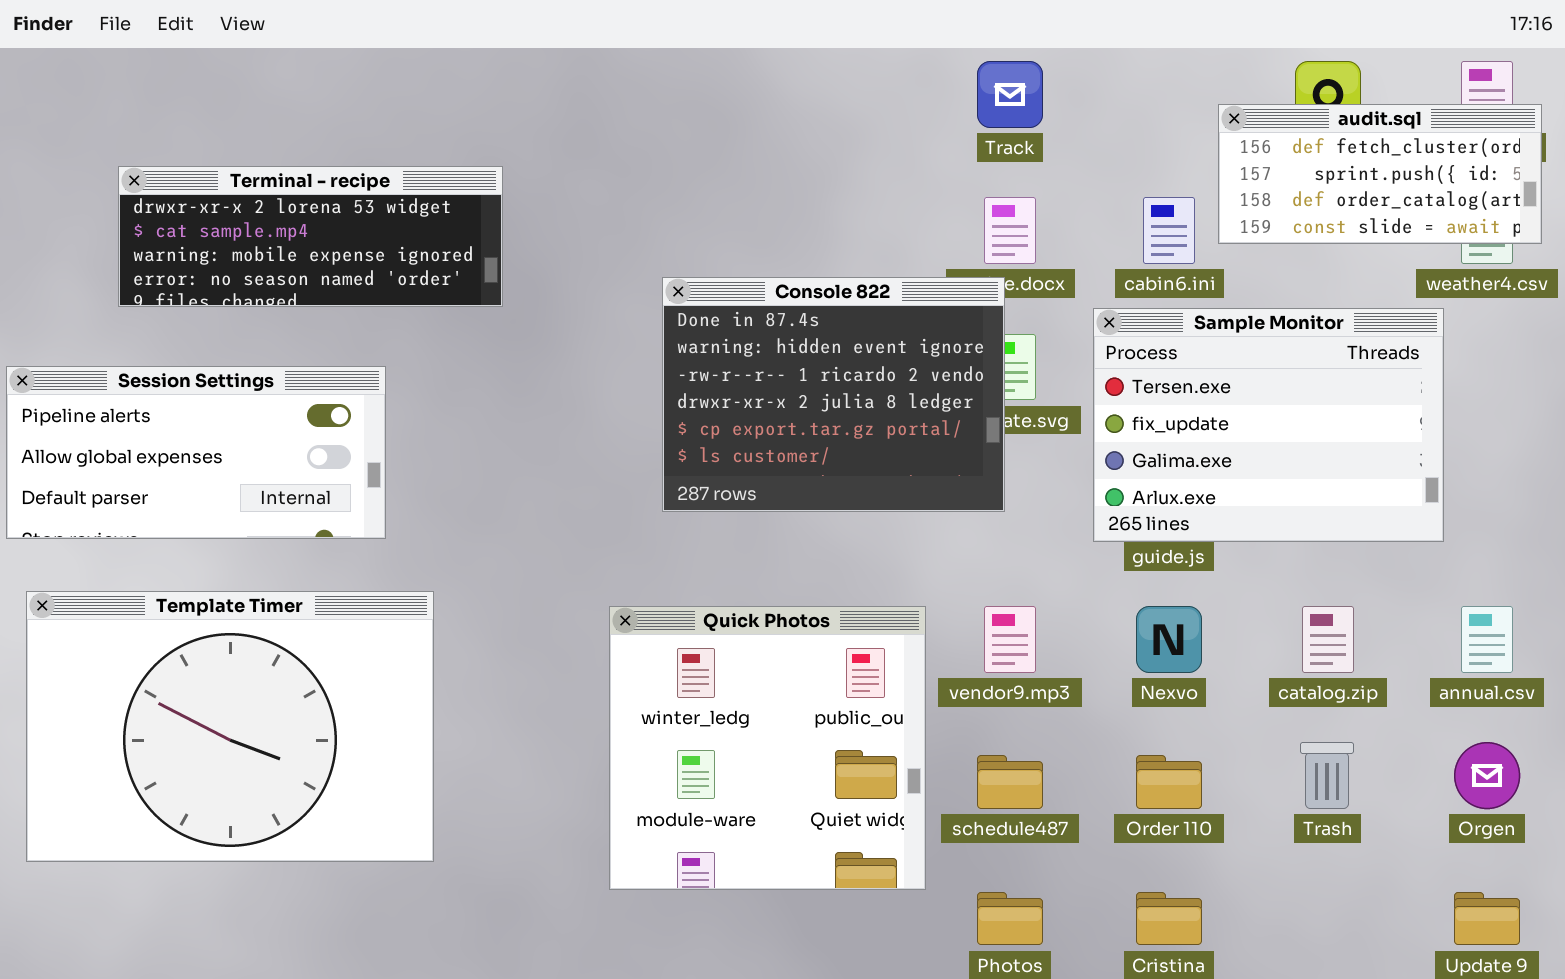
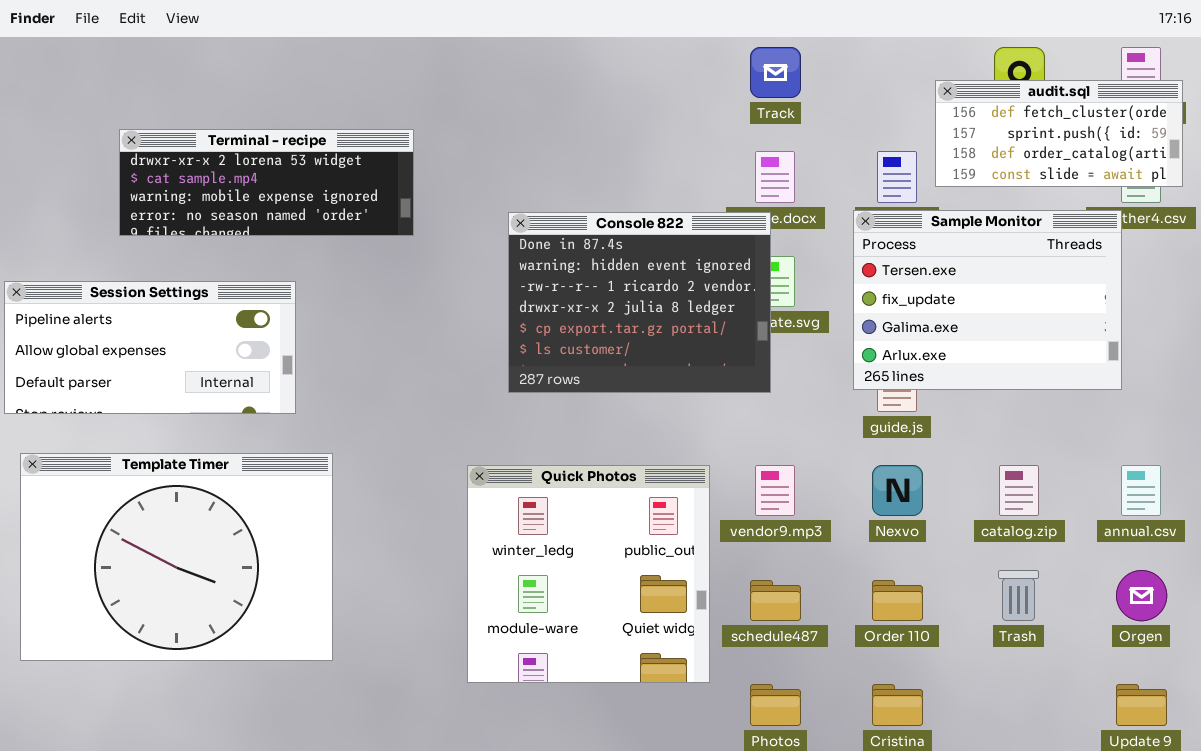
Terminal - recipe: [118,166,503,307] -> [119,129,414,236], moved
Sample Monitor: [1093,308,1444,542] -> [853,210,1122,390], moved

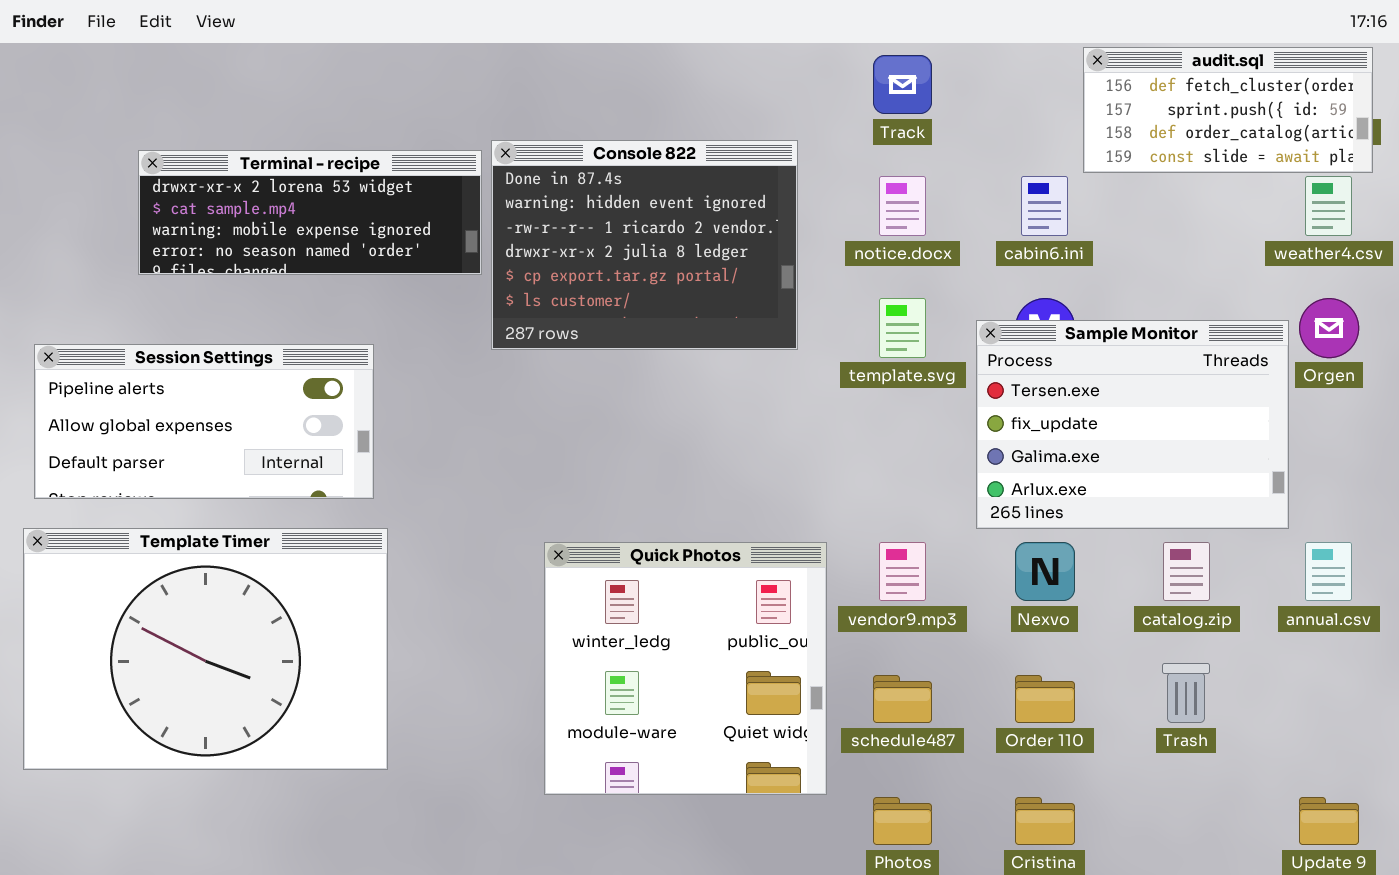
audit.sql: [935,80,1183,187] -> [1083,47,1373,173], moved
Sample Monitor: [853,210,1122,390] -> [976,320,1289,529], moved
Console 822: [508,212,771,393] -> [491,140,798,350], moved
Session Settings: [4,281,296,414] -> [34,344,374,499], moved
Orgen: [1116,570,1167,621] -> [1299,298,1359,358], moved

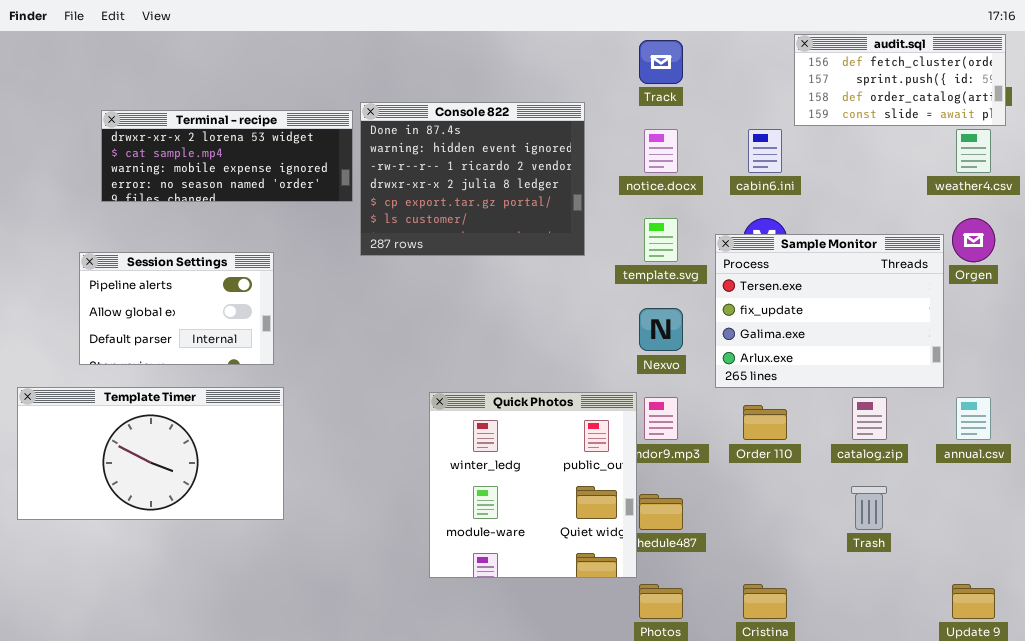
Session Settings: [34,344,374,499] -> [79,252,274,365], resized
Template Timer: [23,528,388,770] -> [17,387,284,520], resized
Quick Photos: [544,542,827,795] -> [429,392,637,578], moved
Nexvo: [1015,542,1075,601] -> [639,308,683,351], moved
Order 110: [1015,675,1075,723] -> [743,405,787,440], moved

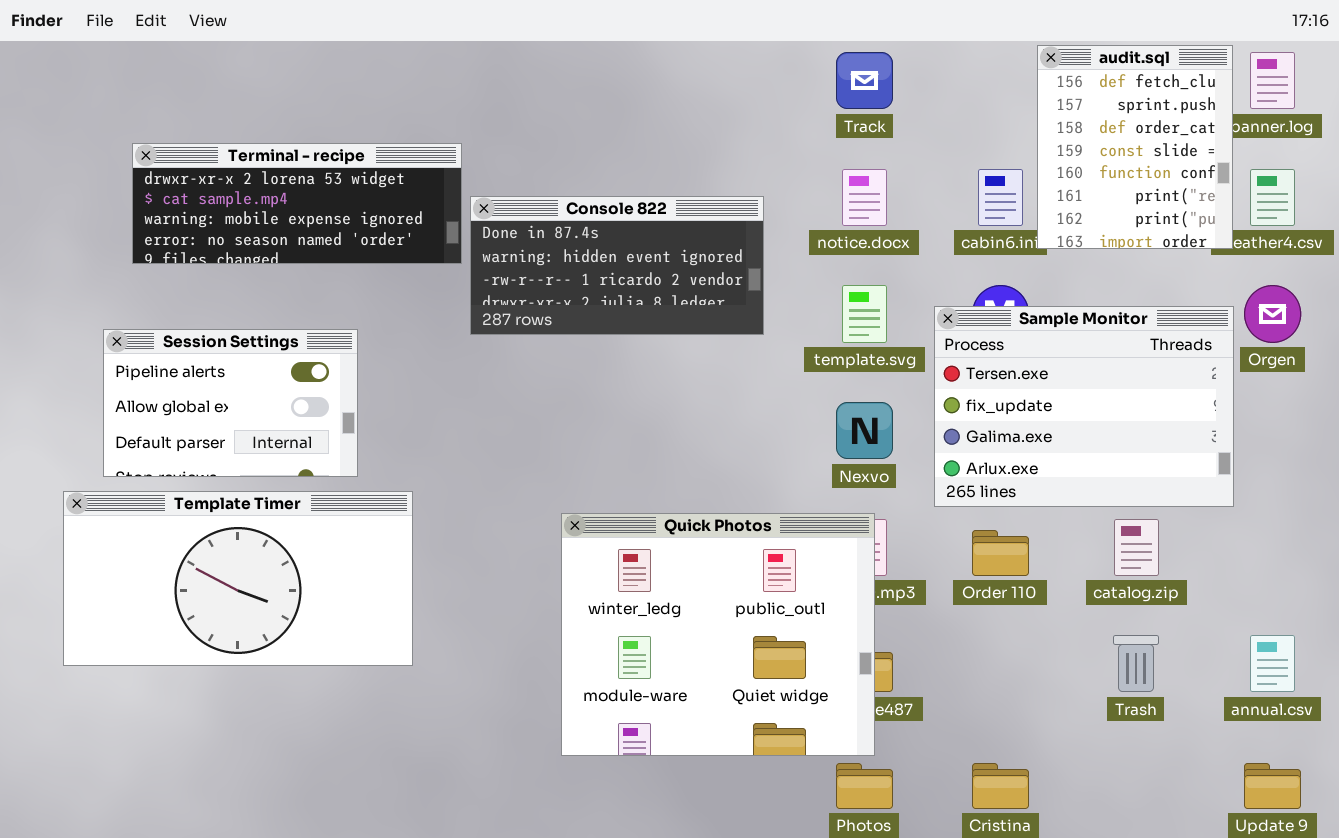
audit.sql: [794,34,1006,126] -> [1037,45,1233,249], resized
Console 822: [360,102,585,256] -> [470,196,764,335], resized
Template Timer: [17,387,284,520] -> [63,491,413,666], moved
Quick Photos: [429,392,637,578] -> [561,513,875,756], resized
annual.csv: [956,397,991,440] -> [1250,635,1295,692], moved

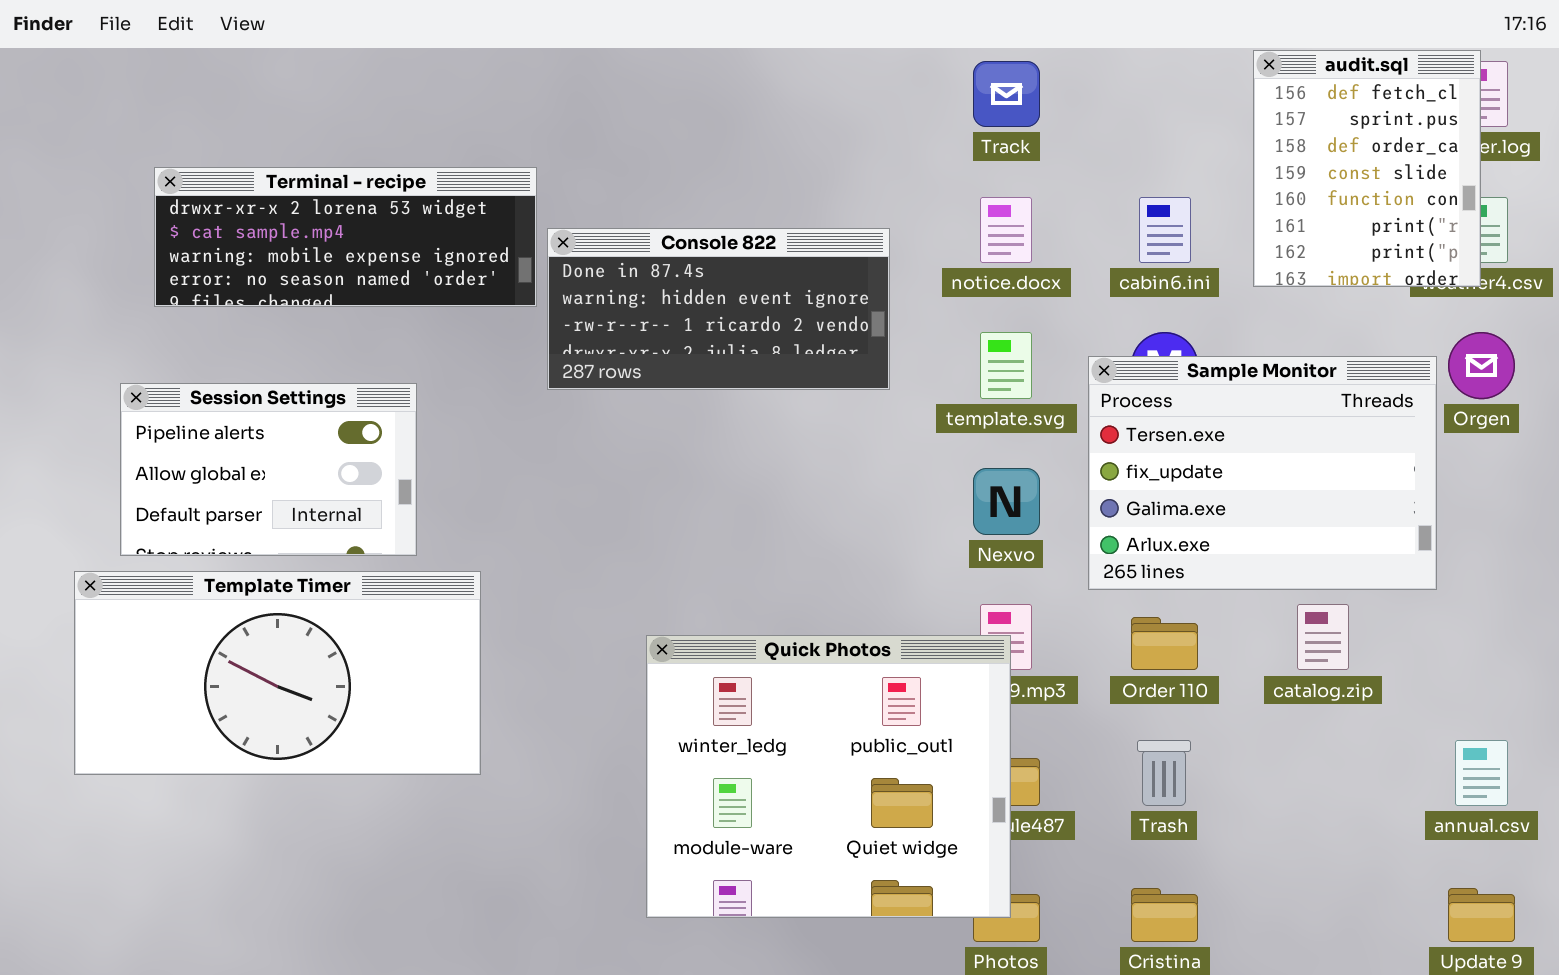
audit.sql: [1037,45,1233,249] -> [1253,50,1481,287], moved
Quick Photos: [561,513,875,756] -> [646,635,1011,918], moved
Trash: [1113,635,1159,692] -> [1137,740,1191,806], moved

